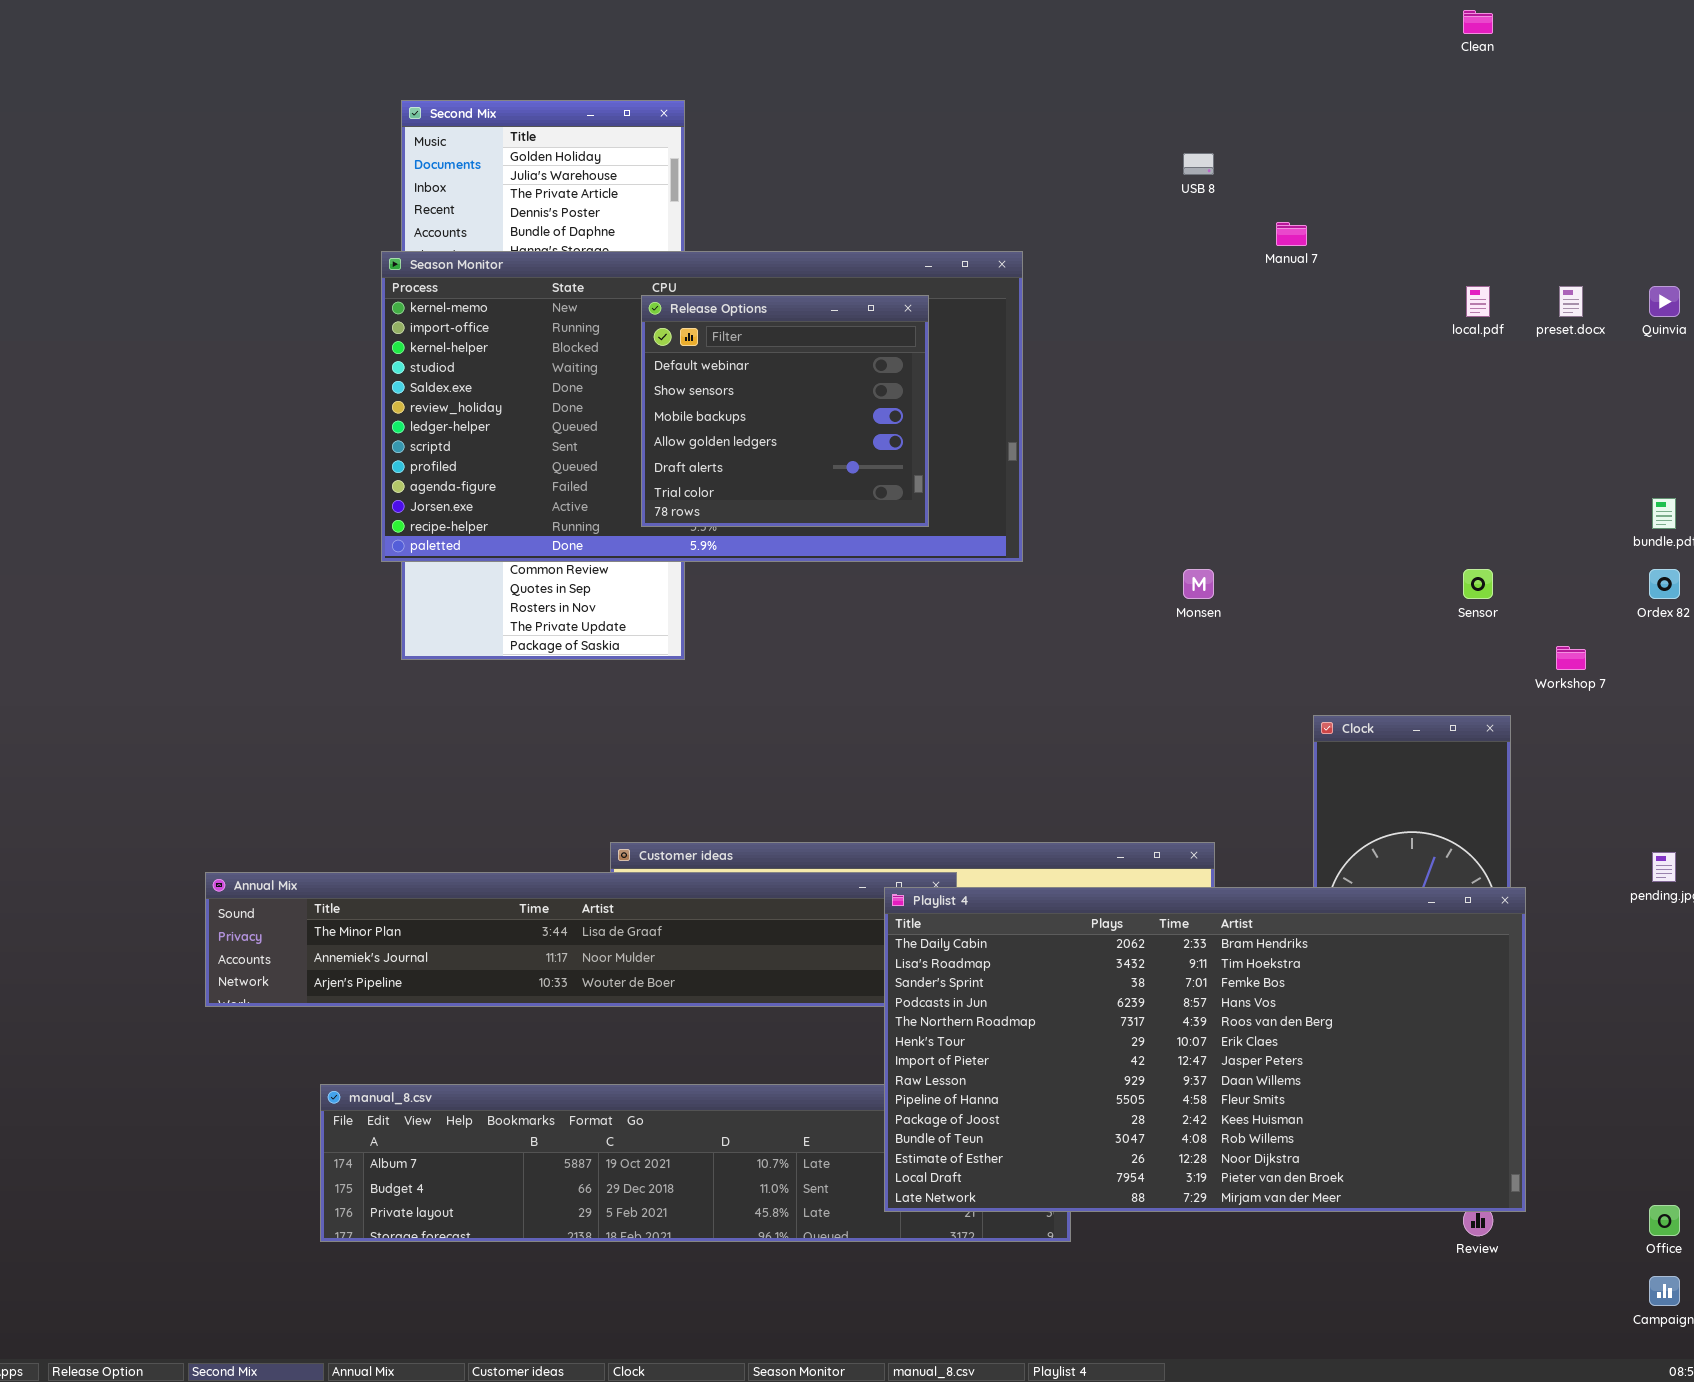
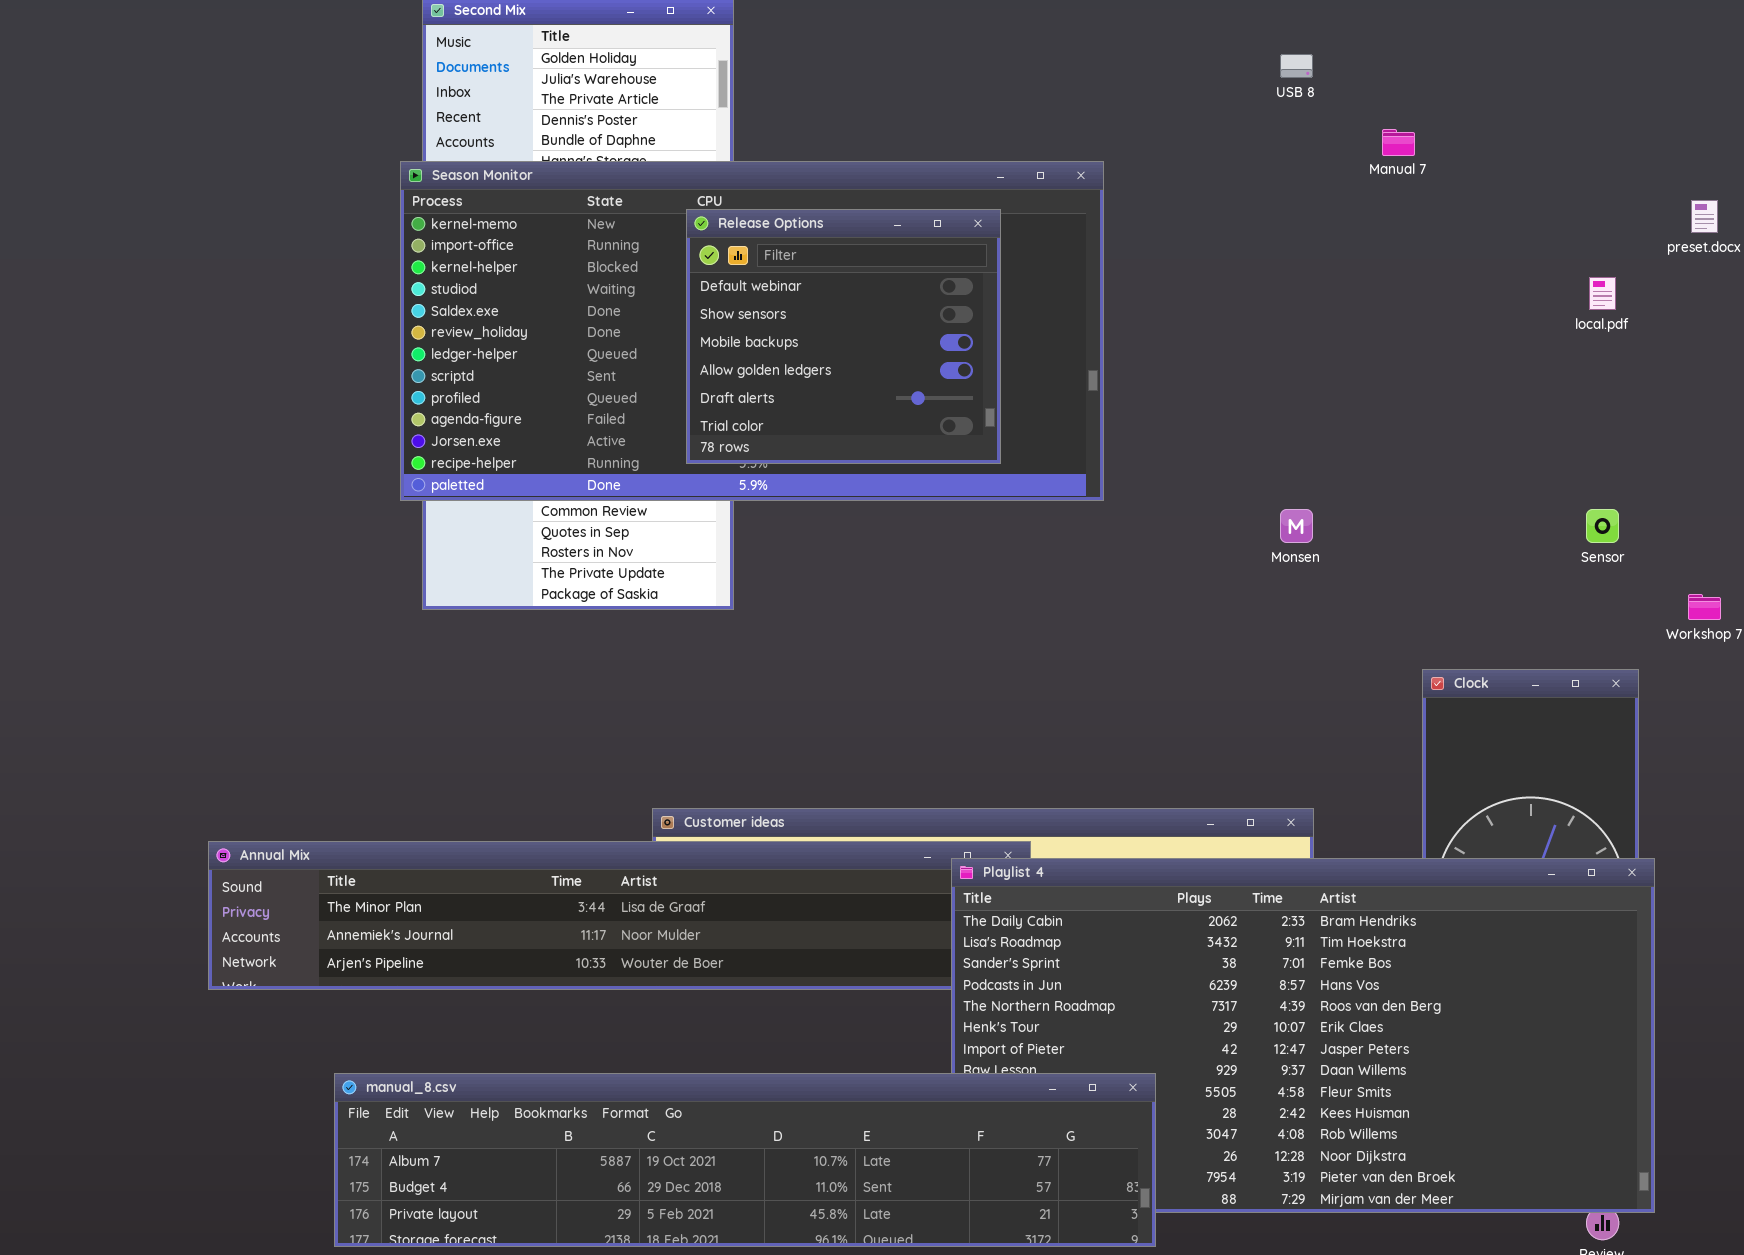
local.pdf: [1466,286,1490,317] -> [1589,277,1616,310], moved
manual_8.csv: [320,1084,1071,1242] -> [334,1073,1156,1247], raised

